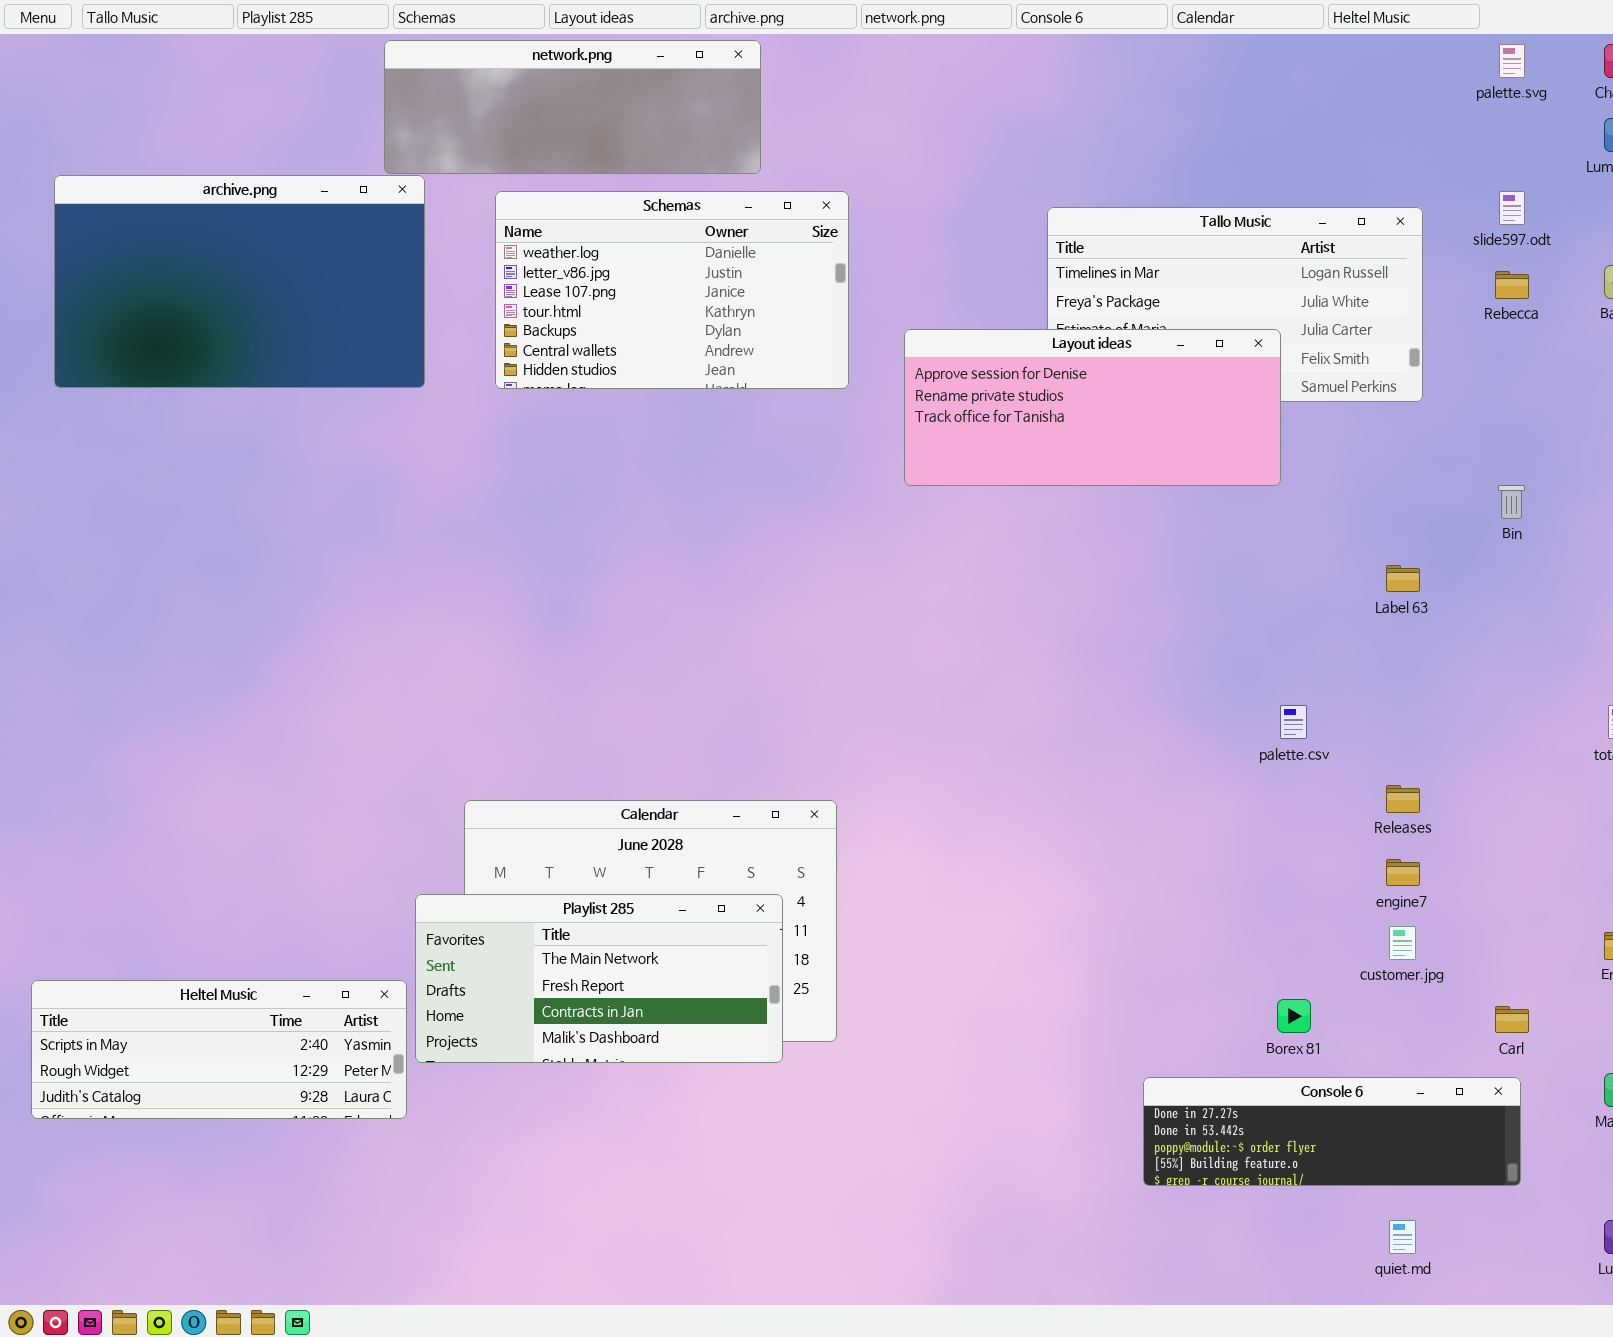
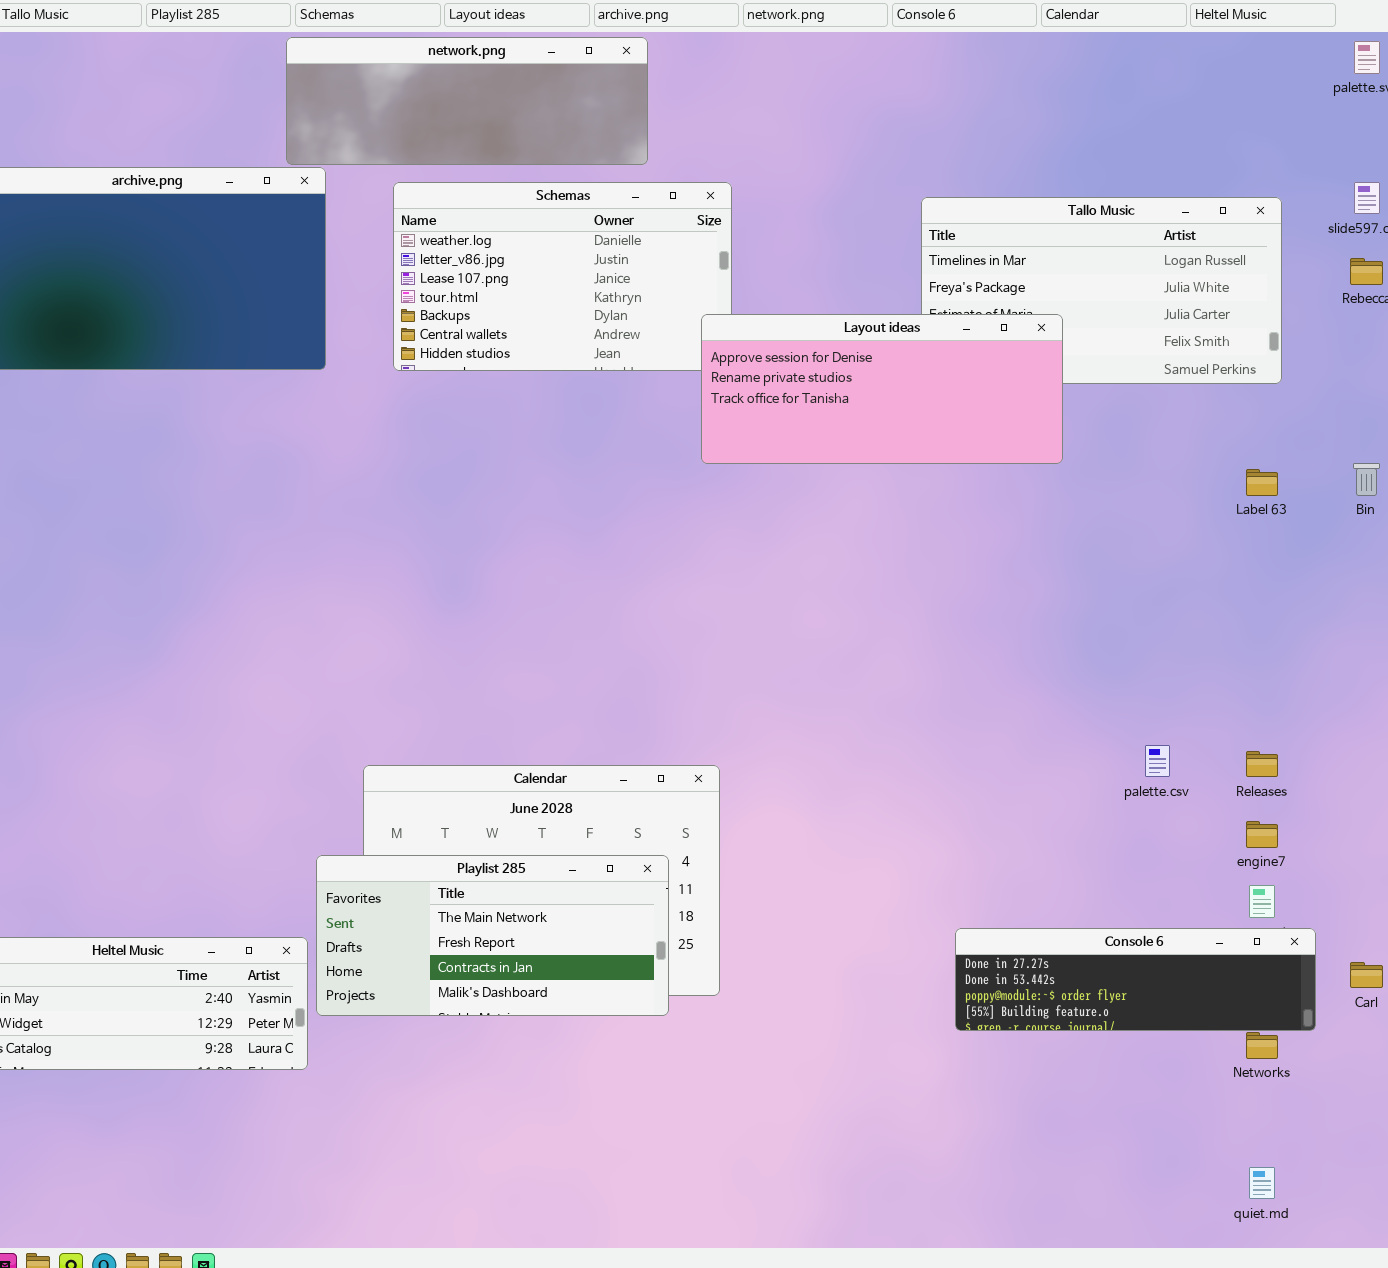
Layout ideas: [904,329,1281,486] -> [701,314,1063,464], moved
Label 63: [1386,565,1420,592] -> [1246,469,1278,496], moved
palette.csv: [1280,705,1307,739] -> [1145,745,1170,777], moved
Console 6: [1143,1077,1521,1186] -> [955,928,1316,1031], moved

